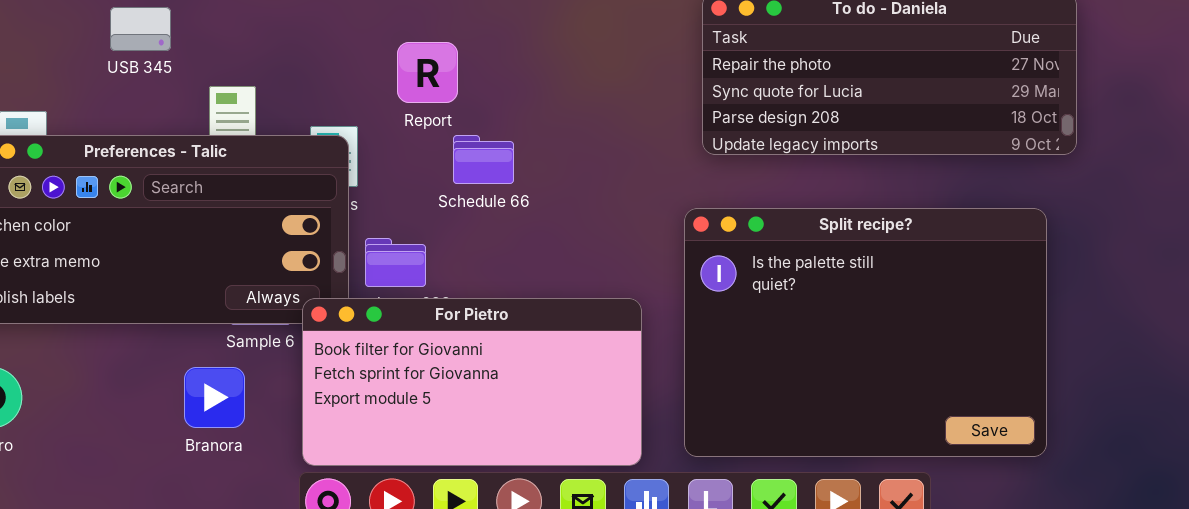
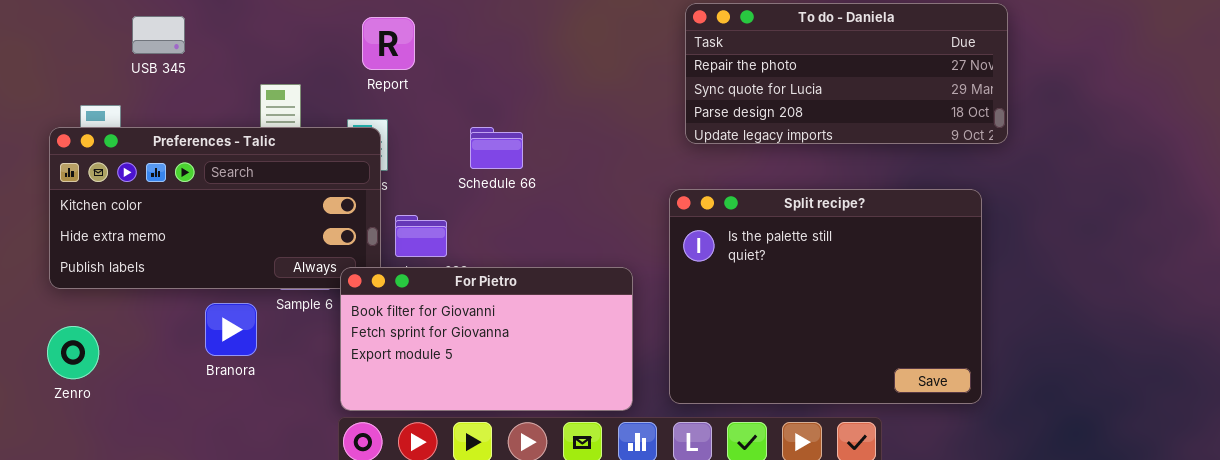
USB 345: [110,7,171,51] -> [132,16,185,54], moved
Report: [397,42,458,103] -> [362,17,415,70], moved
Branora: [184,367,245,428] -> [205,303,257,356], moved

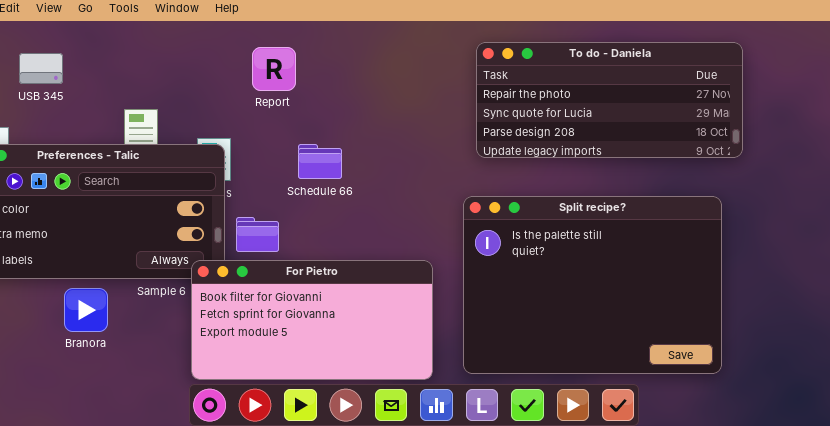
Report: [362,17,415,70] -> [252,47,296,91], moved
Branora: [205,303,257,356] -> [64,288,108,332], moved

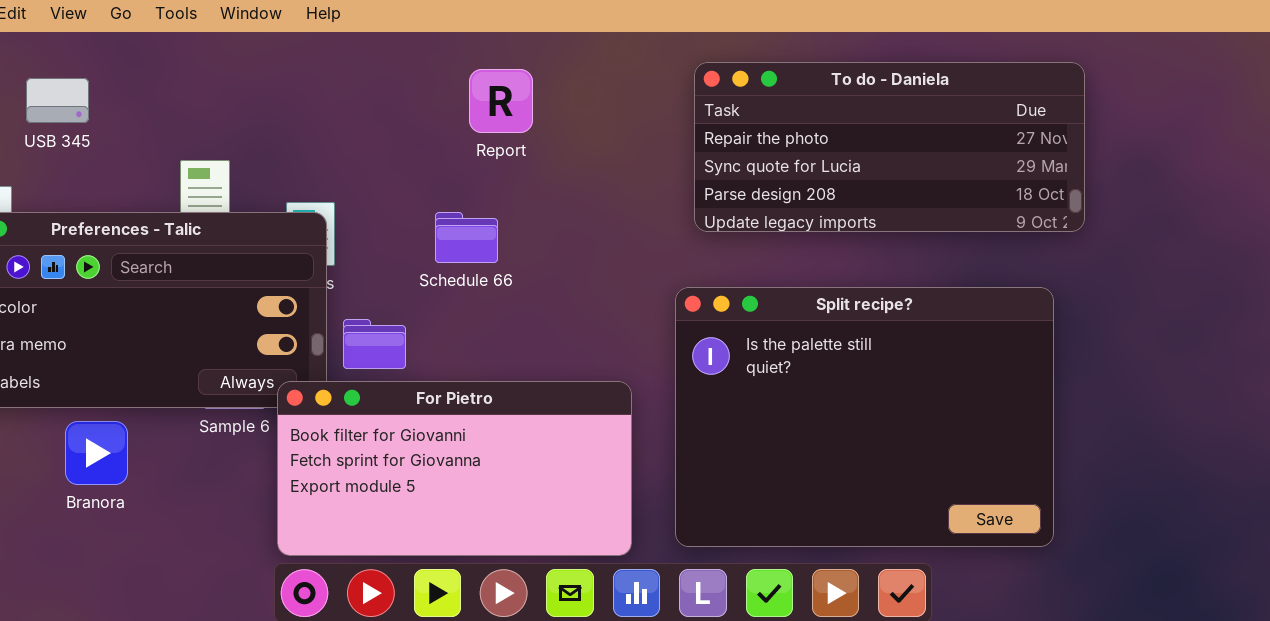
Report: [252,47,296,91] -> [469,69,533,133], moved
Branora: [64,288,108,332] -> [65,421,128,485], moved

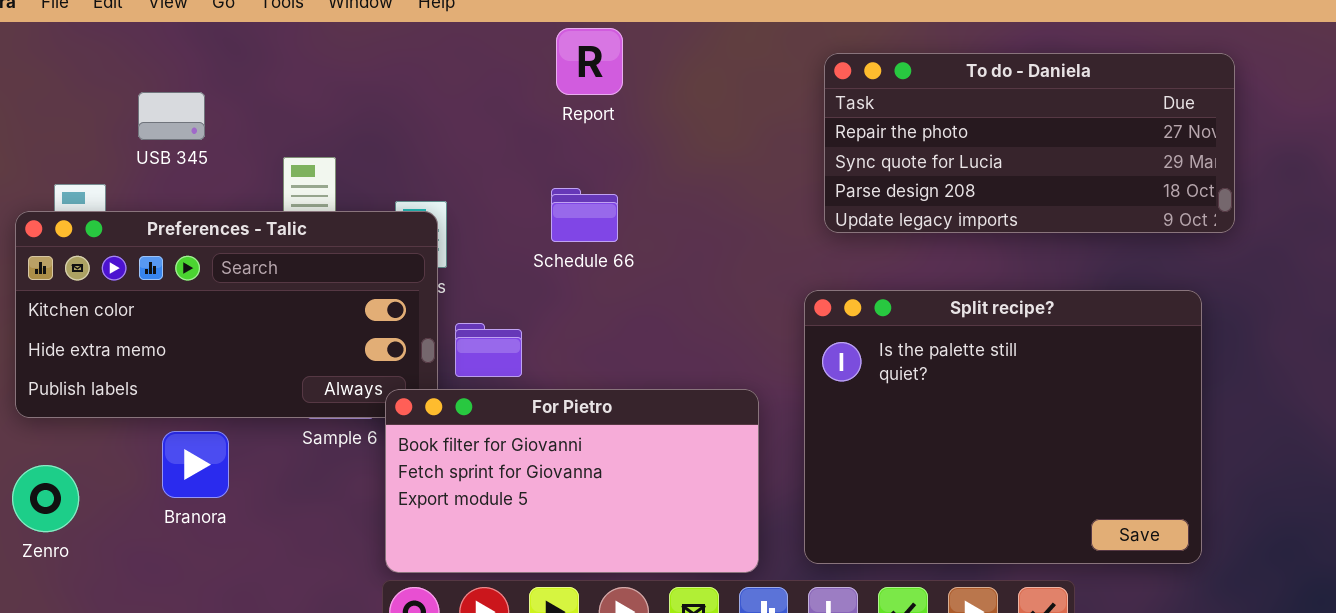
Report: [469,69,533,133] -> [556,28,623,95], moved
USB 345: [26,78,89,123] -> [138,92,205,140], moved
Schedule 66: [435,212,498,263] -> [551,188,618,242], moved

